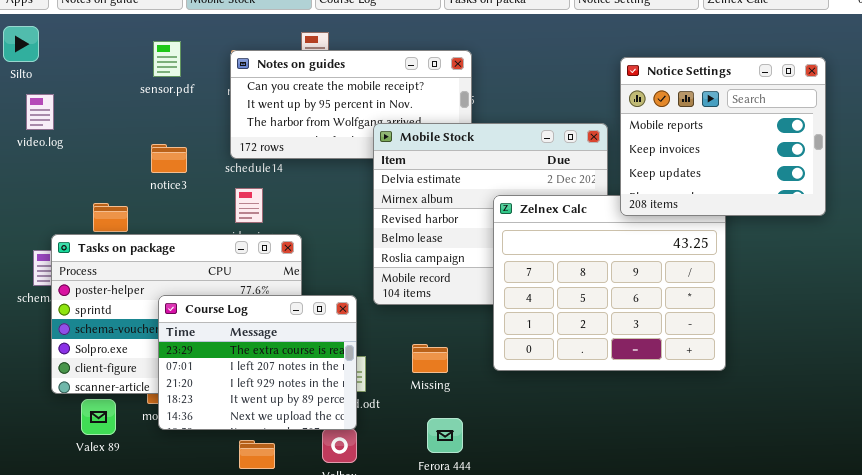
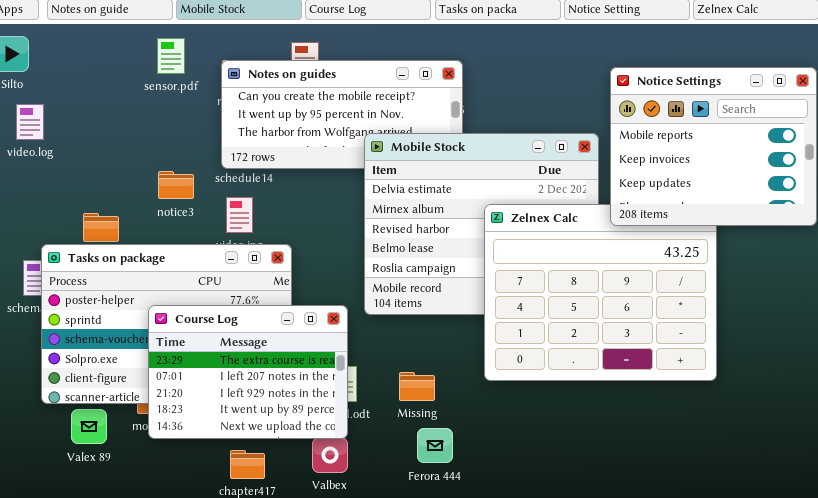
sensor.pdf: [153,41,181,77] -> [157,38,185,74], moved
notice3: [151,144,187,173] -> [158,171,194,199], moved
Missing: [412,344,448,373] -> [399,372,435,401], moved

